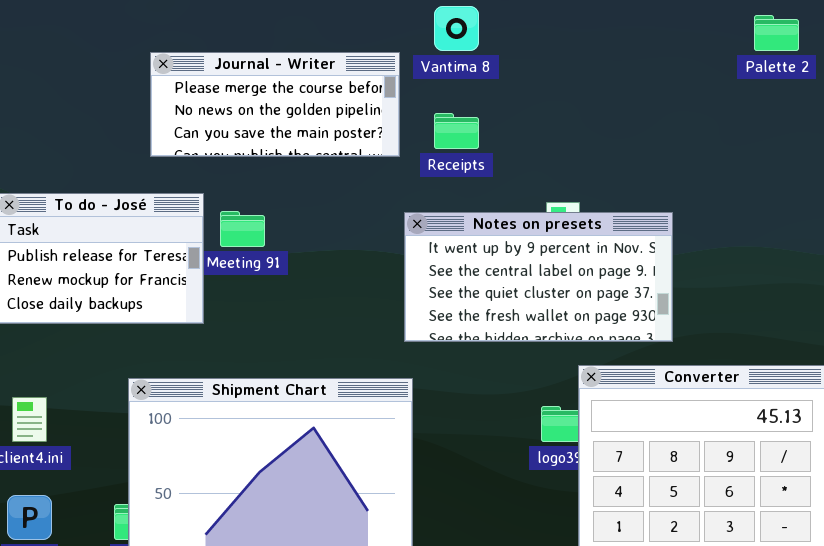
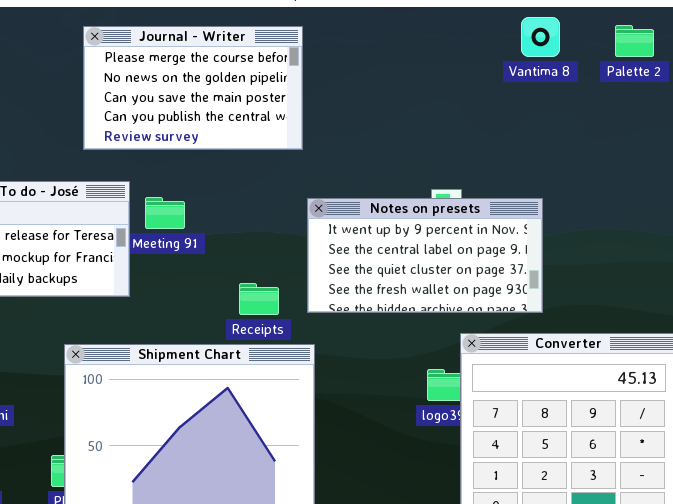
Vantima 8: [434,6,479,51] -> [521,17,560,57], moved
Journal - Writer: [150,52,400,157] -> [83,26,303,150], resized
Receipts: [434,113,479,149] -> [239,283,279,315], moved

